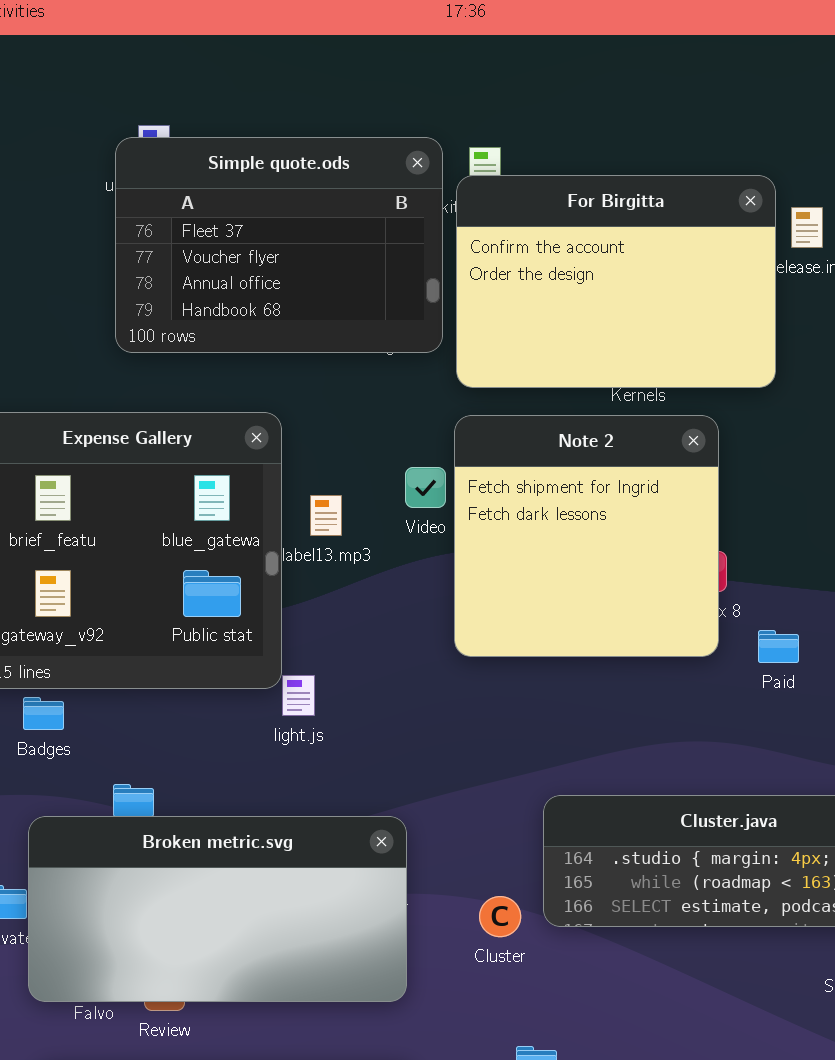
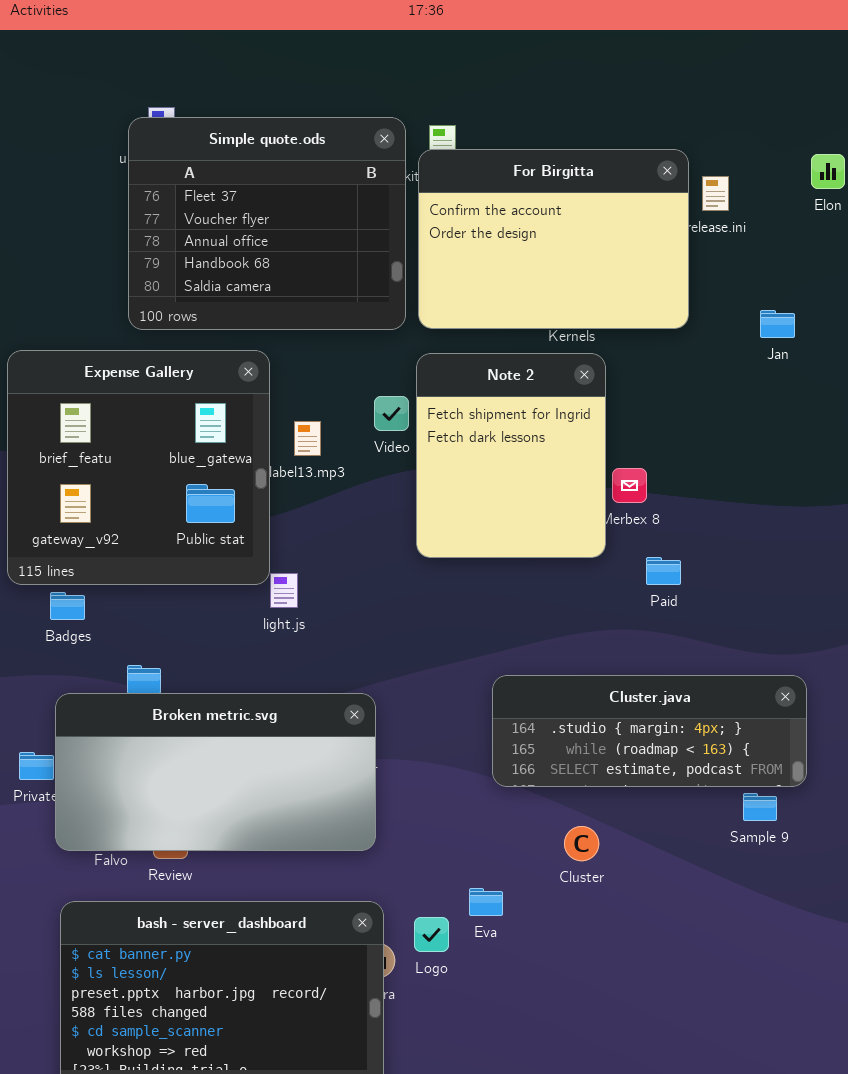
Simple quote.ods: [115,137,443,353] -> [128,117,406,330], resized
Note 2: [454,415,719,657] -> [416,353,606,558], resized
Paid: [758,630,799,663] -> [646,557,681,585], moved
Cluster: [479,896,521,937] -> [564,826,599,861], moved

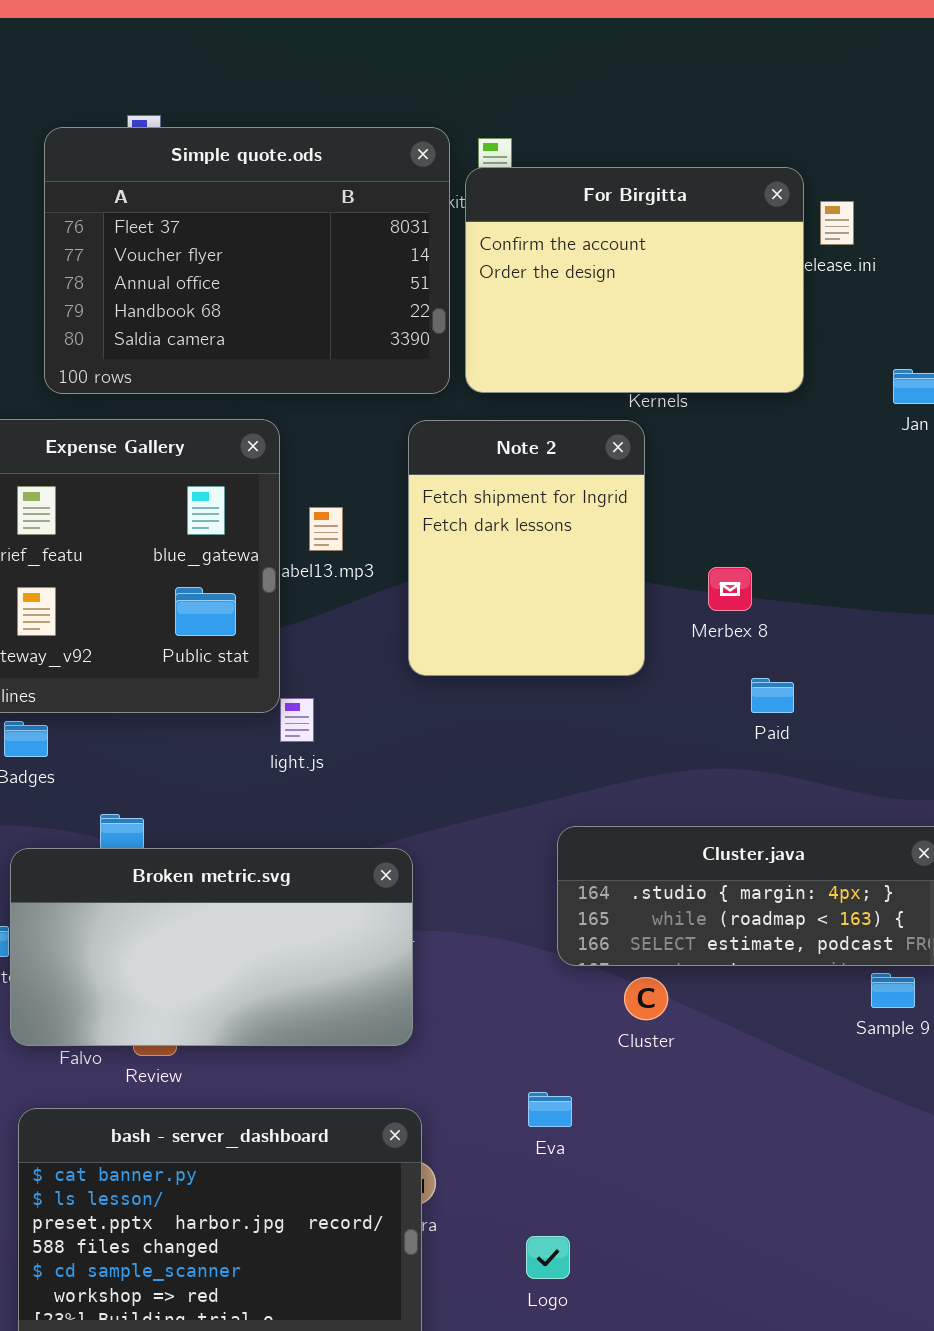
Simple quote.ods: [128,117,406,330] -> [44,127,450,394], resized
Note 2: [416,353,606,558] -> [408,420,645,676], moved
Cluster: [564,826,599,861] -> [624,977,668,1020], moved
Logo: [414,917,449,952] -> [526,1236,570,1279], moved

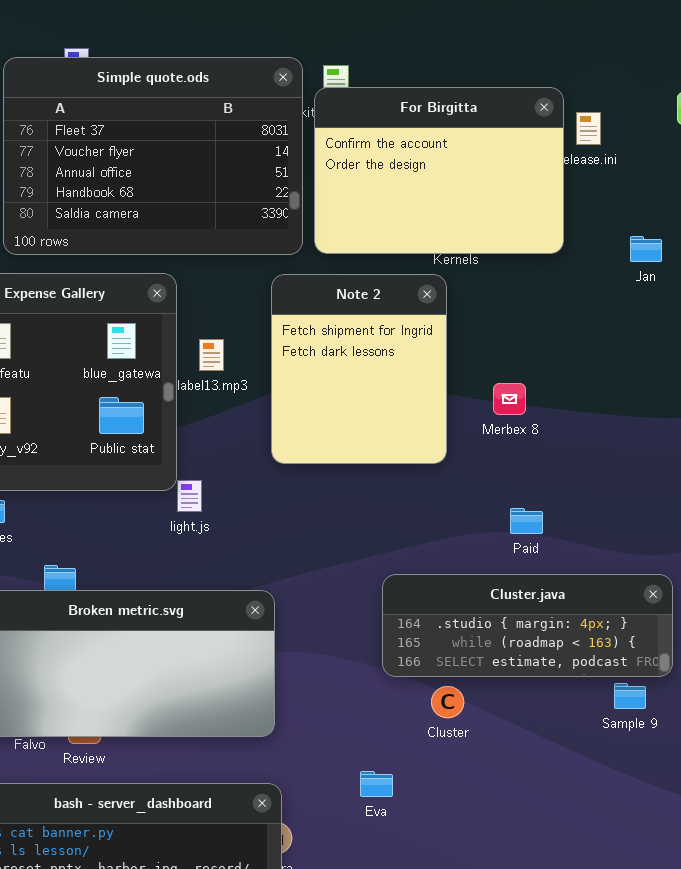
Paid: [751,678,794,713] -> [510,508,543,534], moved

